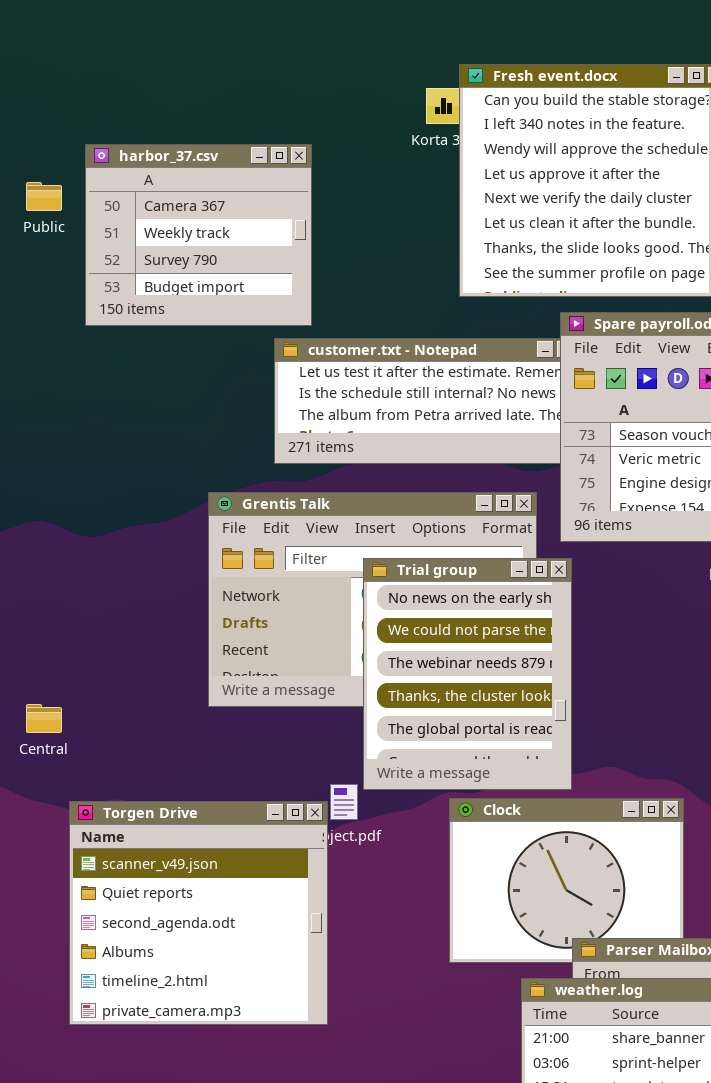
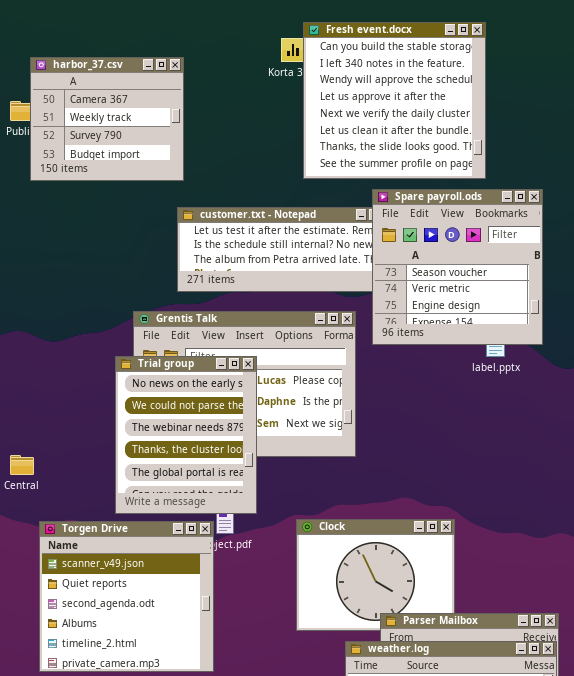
harbor_37.csv: [85,144,312,326] -> [30,57,184,181], moved
Trial group: [363,558,572,790] -> [115,356,257,514], moved

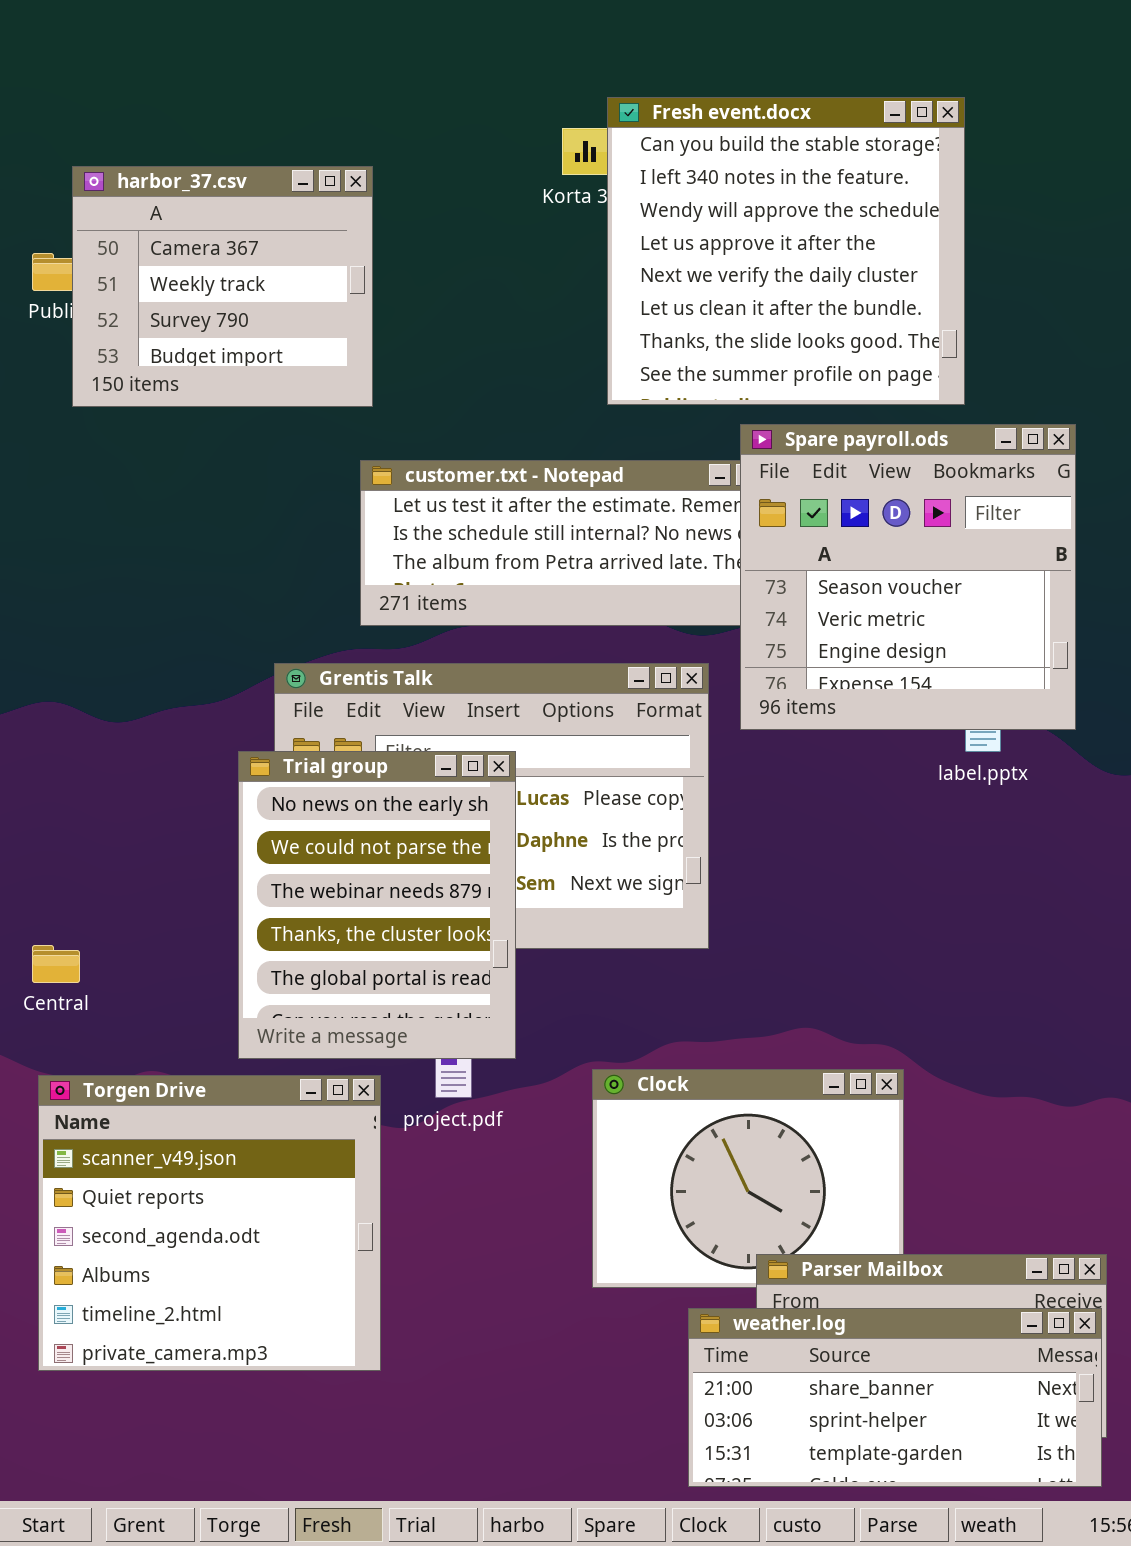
Torgen Drive: [39,521,214,672] -> [38,1075,381,1371], moved

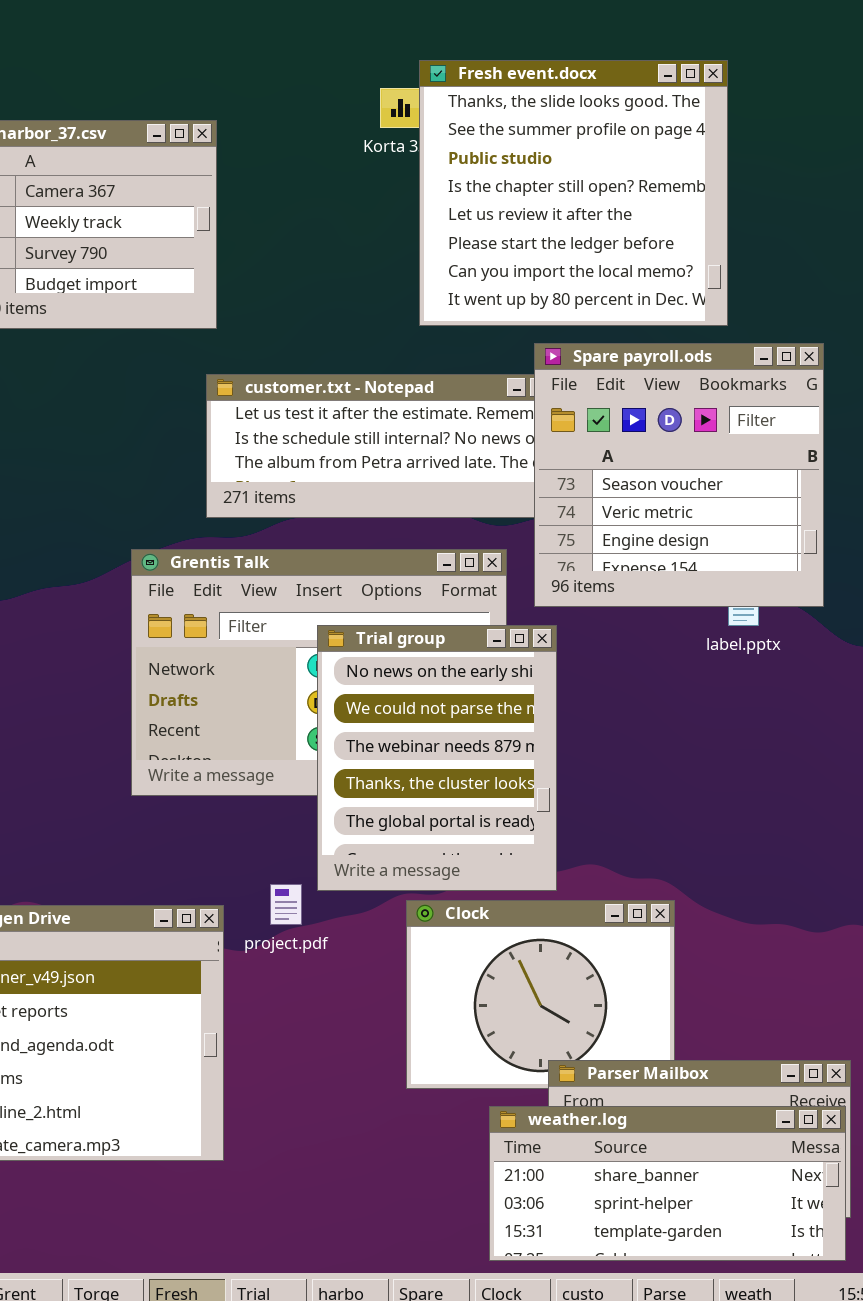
Fresh event.docx: [607,97,965,405] -> [419,60,728,326], scrolled down 6 rows
Trial group: [238,751,516,1059] -> [317,625,557,891], moved

